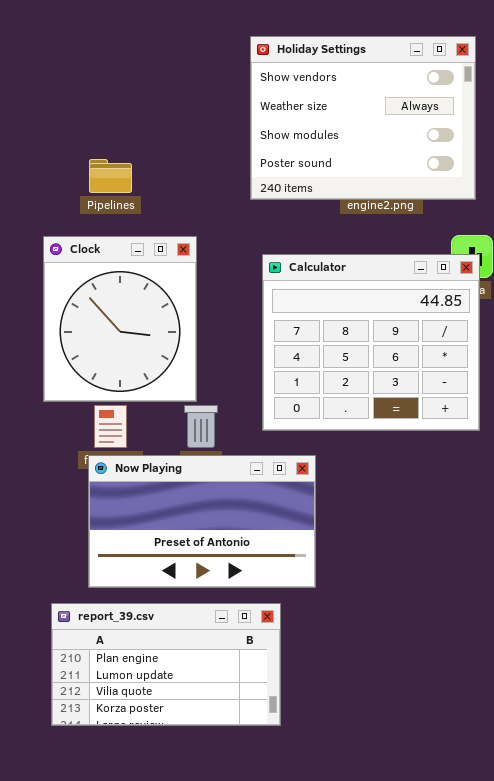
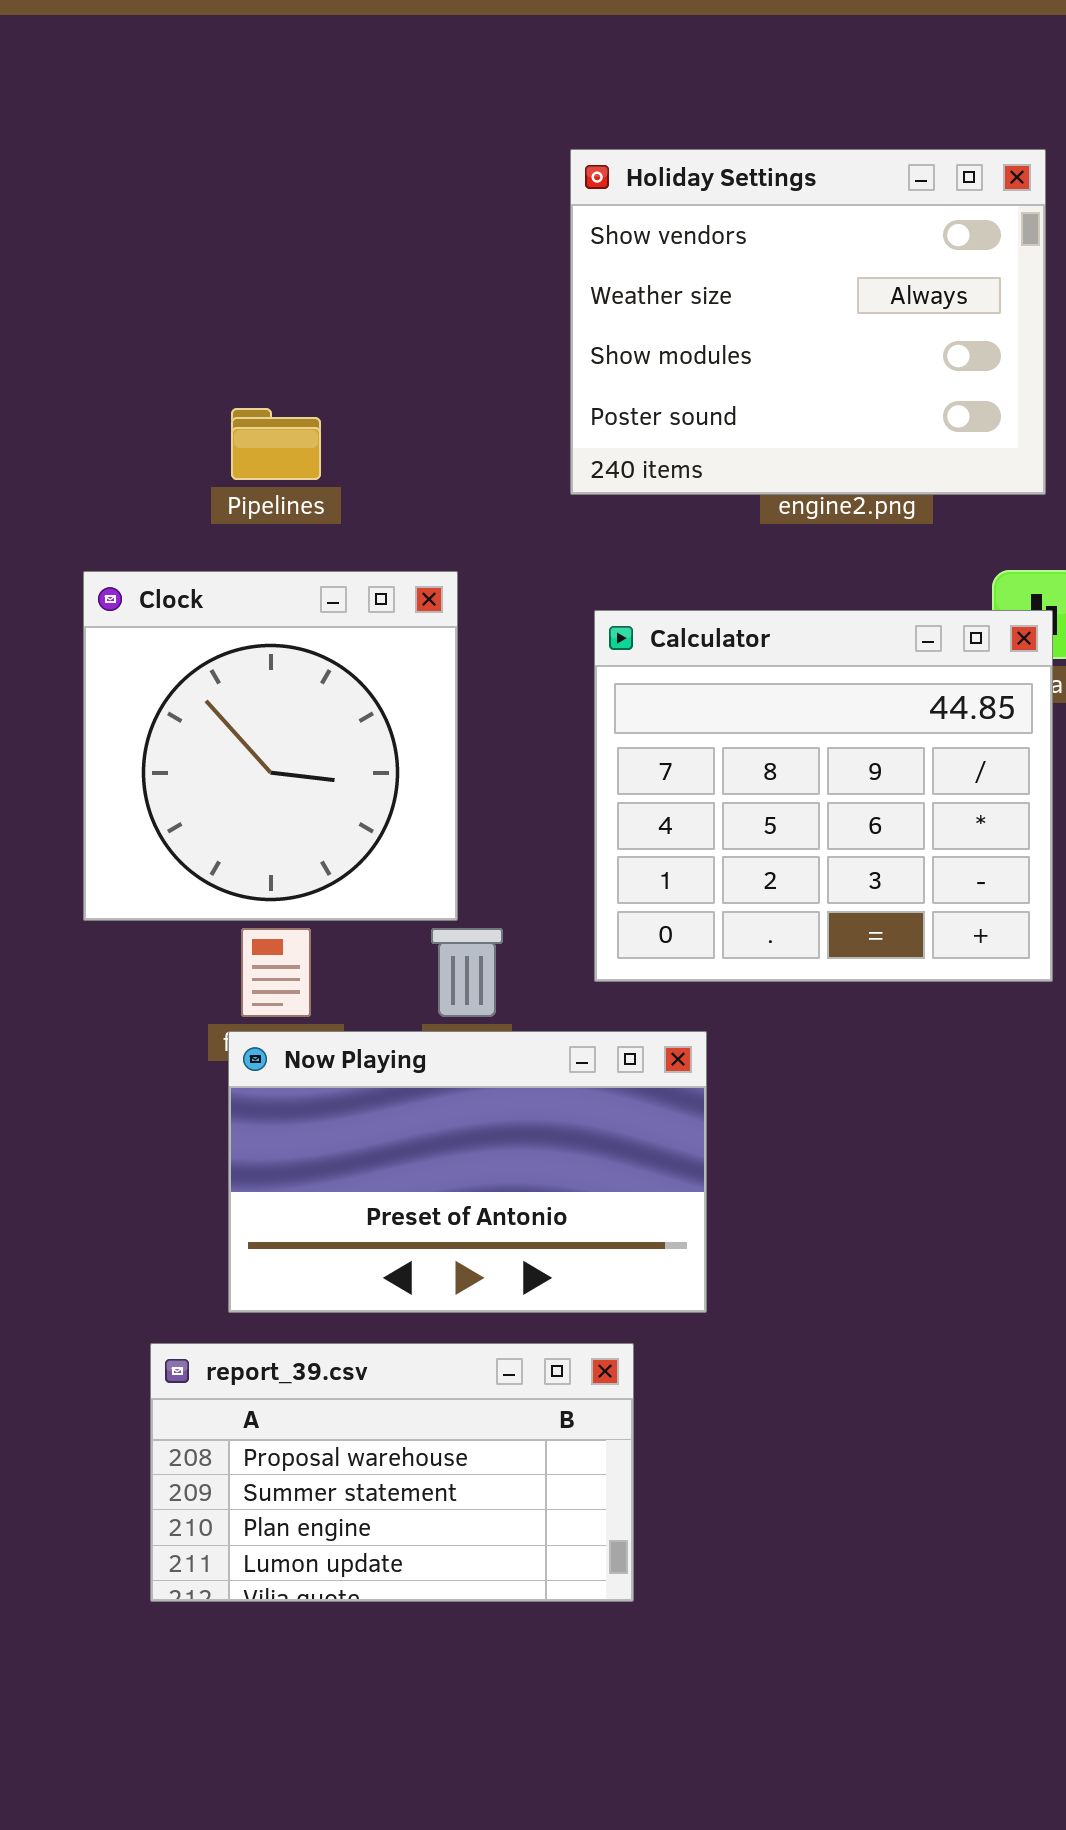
Clock: [43,236,197,402] -> [83,571,458,921], resized
report_39.csv: [51,603,281,726] -> [150,1343,634,1602], scrolled up 2 rows

